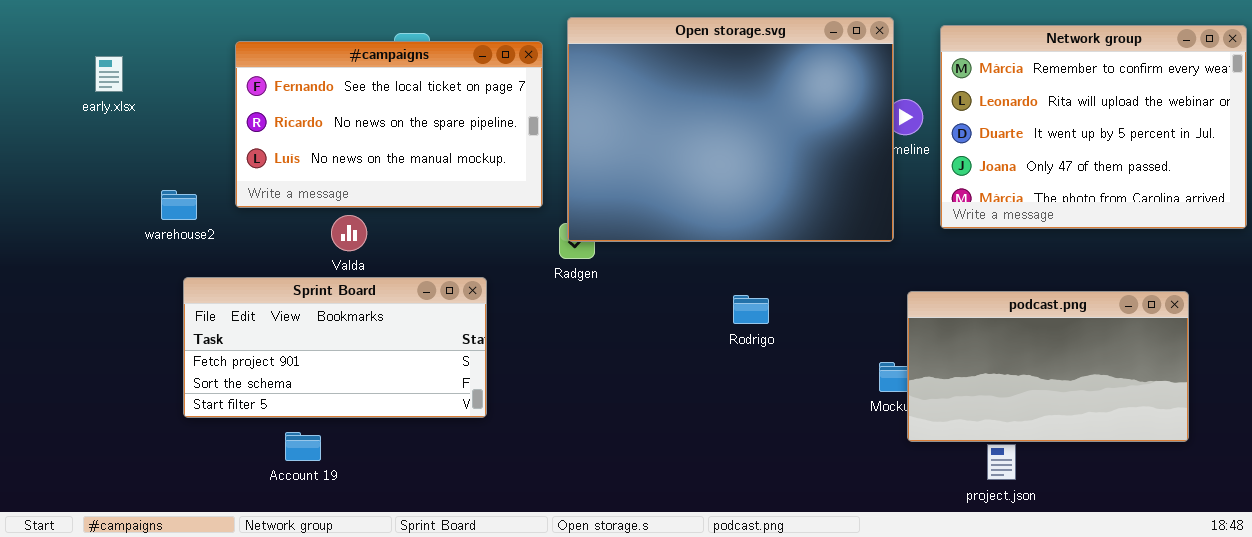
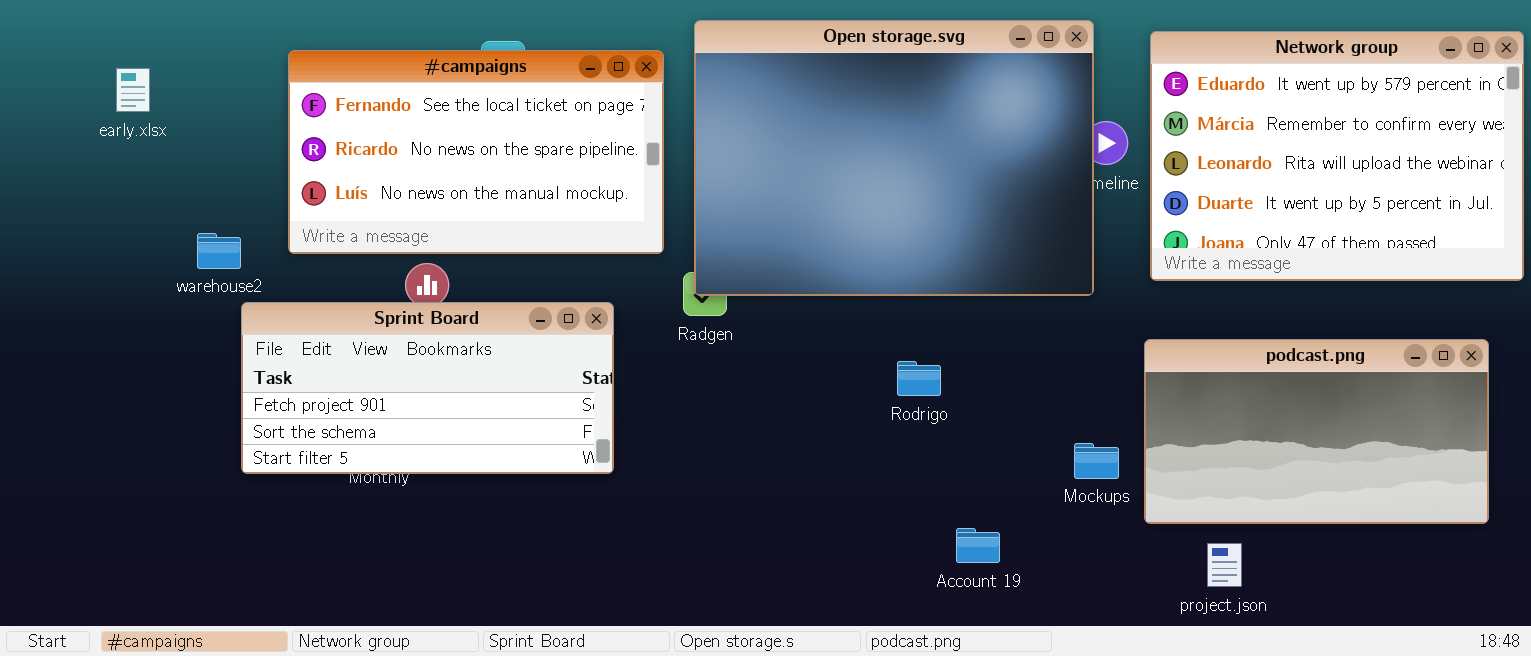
Network group: [940,25,1247,229] -> [1150,31,1524,281], scrolled up 1 row
Sprint Board: [183,277,487,418] -> [241,302,614,474], moved
podcast.png: [907,291,1189,442] -> [1144,339,1489,524], moved
Account 19: [285,432,321,461] -> [956,528,1000,563], moved

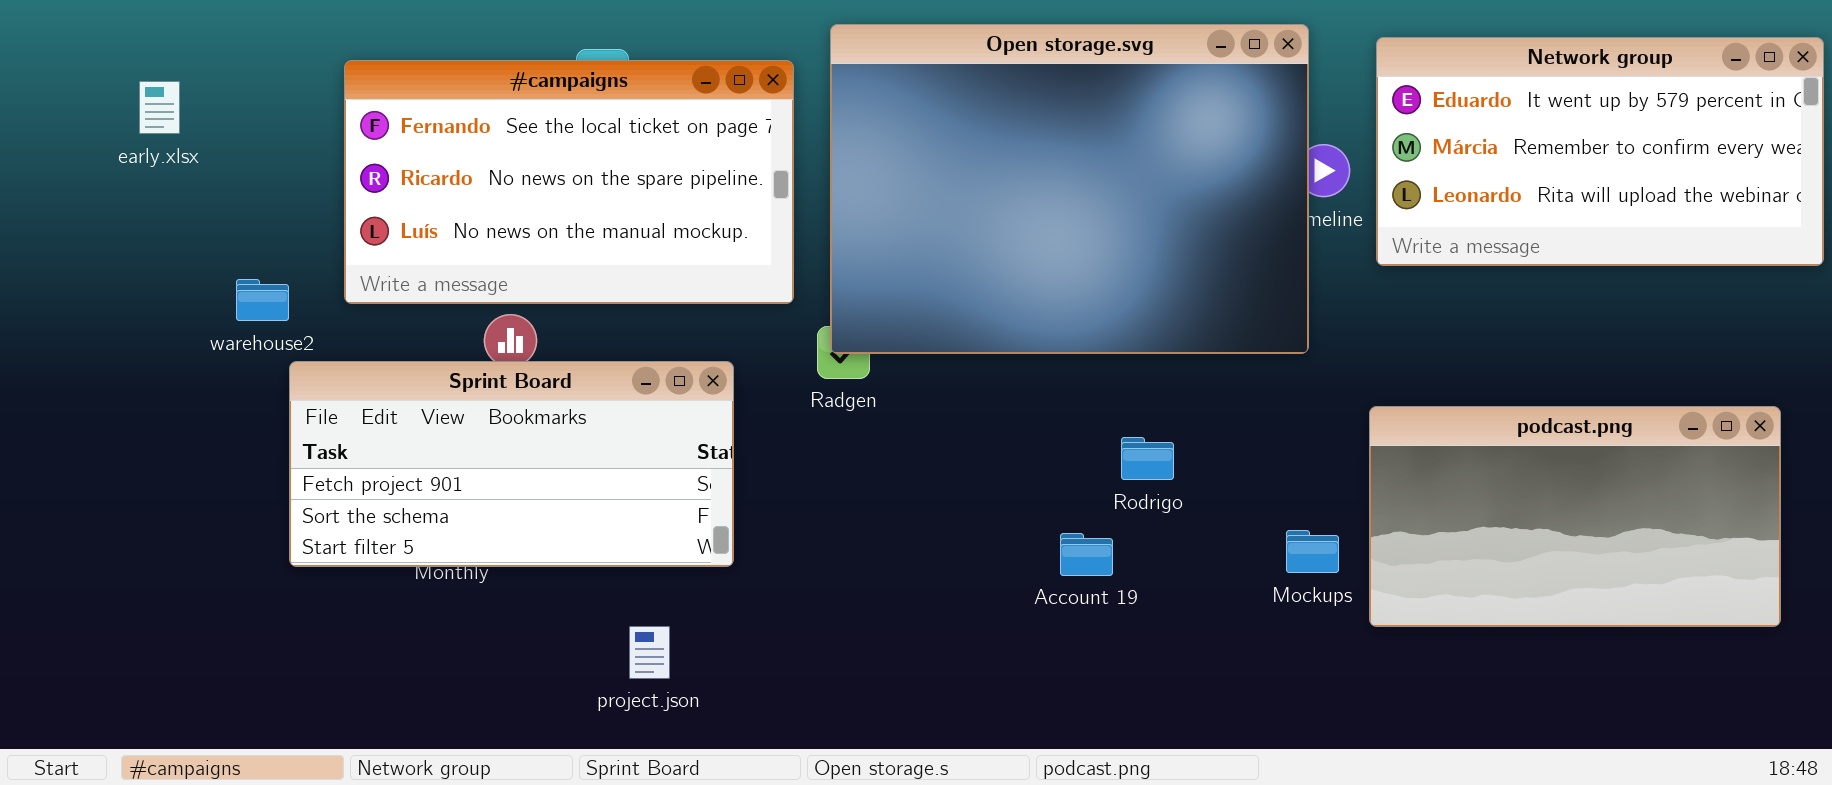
Network group: [1150,31,1524,281] -> [1376,37,1824,266], resized
Rodrigo: [897,361,941,396] -> [1121,437,1174,480], moved
Account 19: [956,528,1000,563] -> [1060,533,1113,576], moved
project.json: [1207,543,1242,587] -> [629,626,670,679], moved

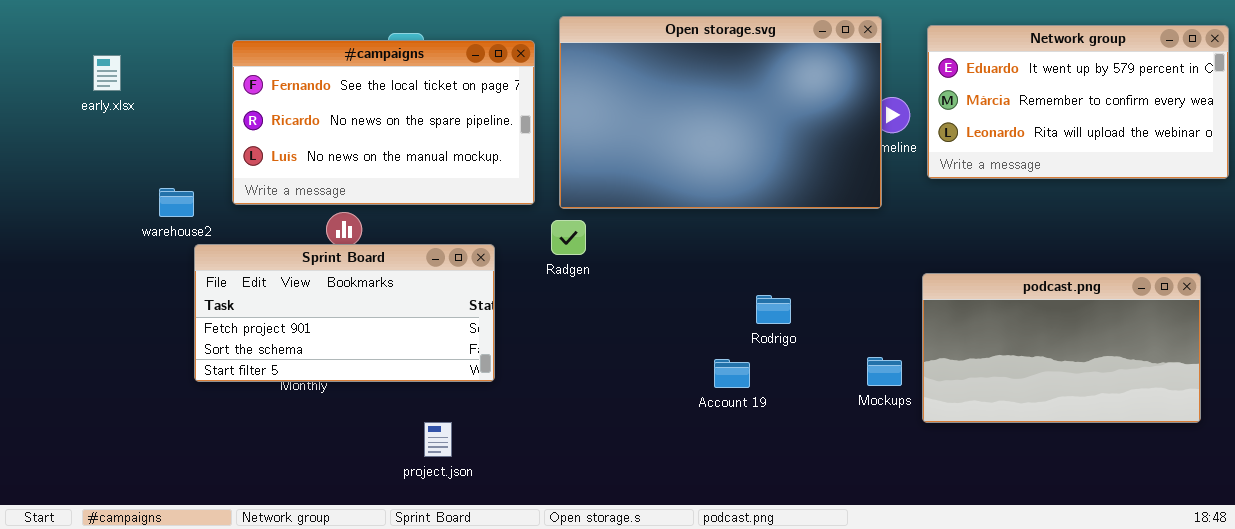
Open storage.svg: [830,24,1309,354] -> [559,16,882,209], resized

